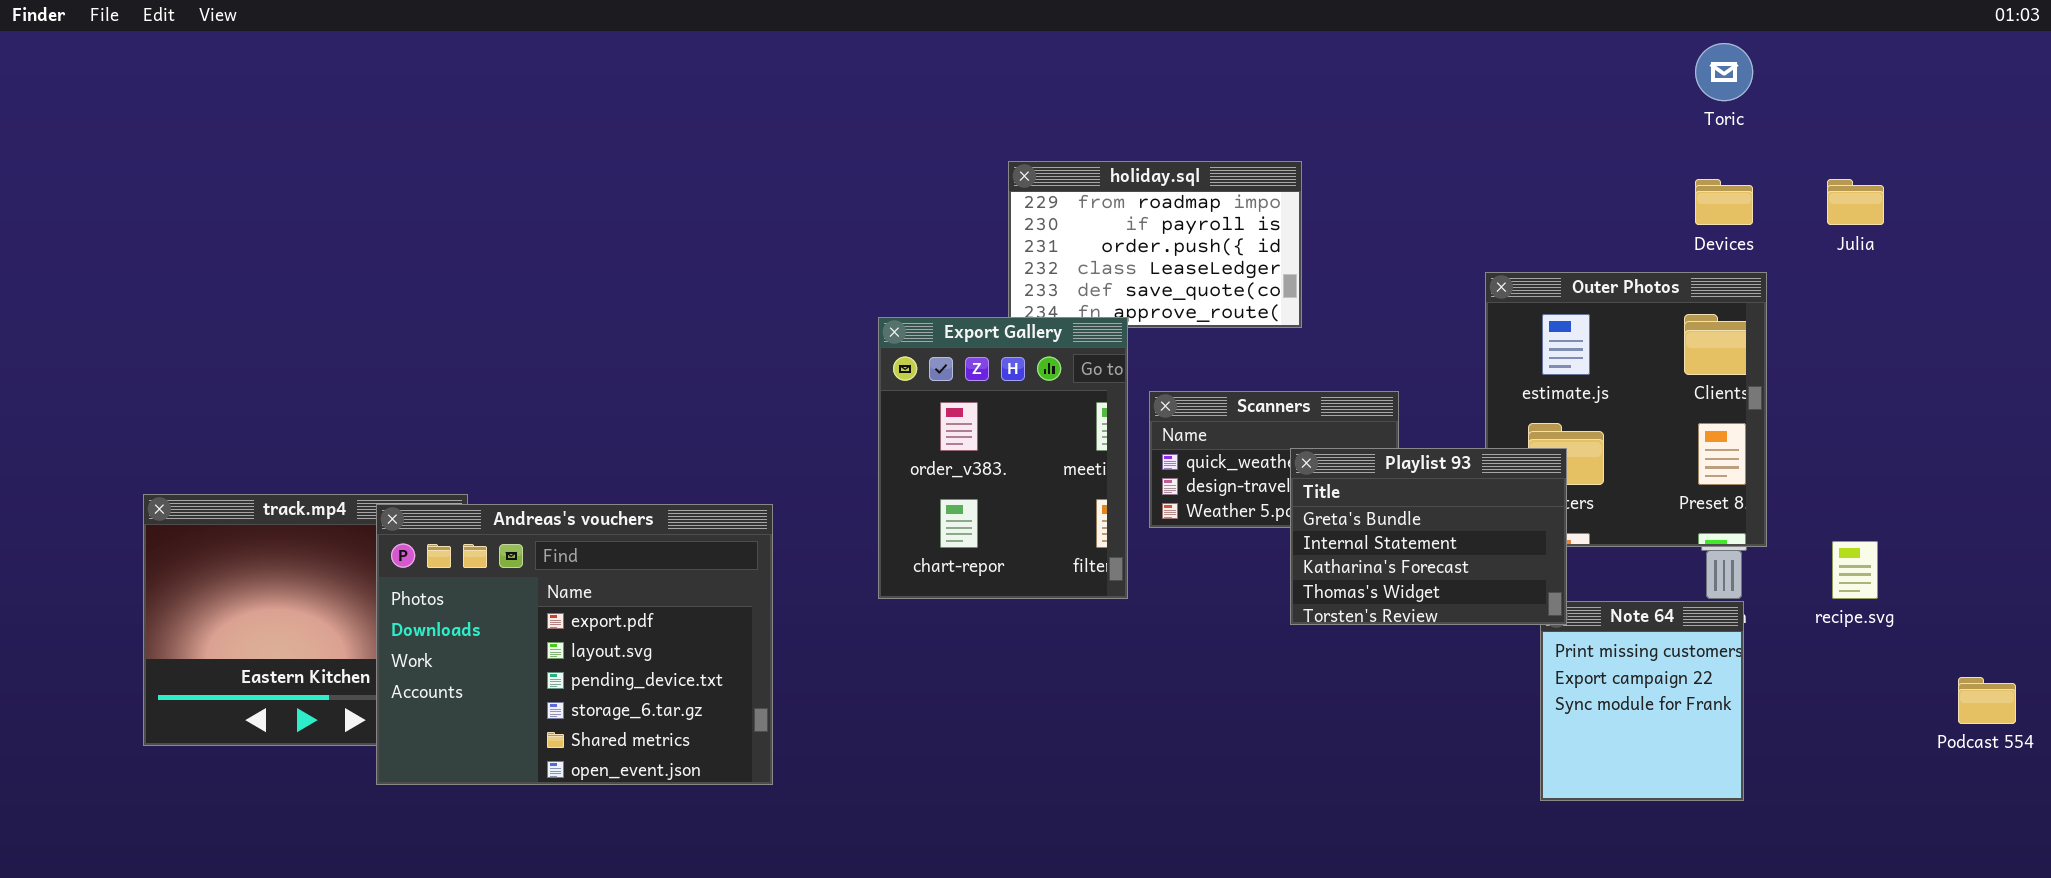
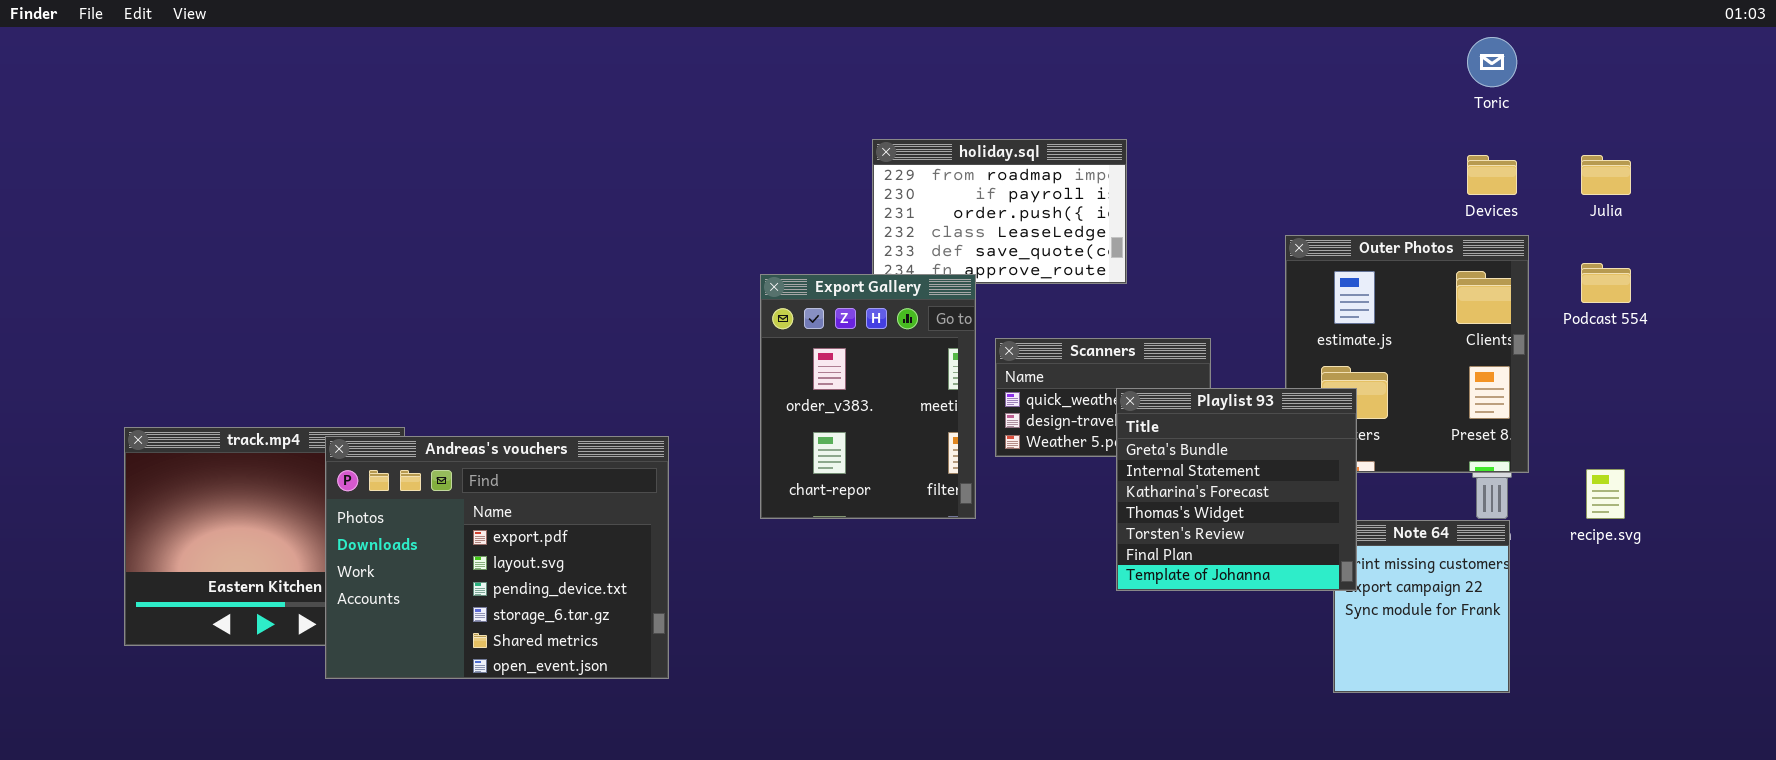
Playlist 93: [1290,448,1567,625] -> [1116,388,1357,591], resized
Podcast 554: [1958,677,2016,724] -> [1581,263,1631,303], moved

